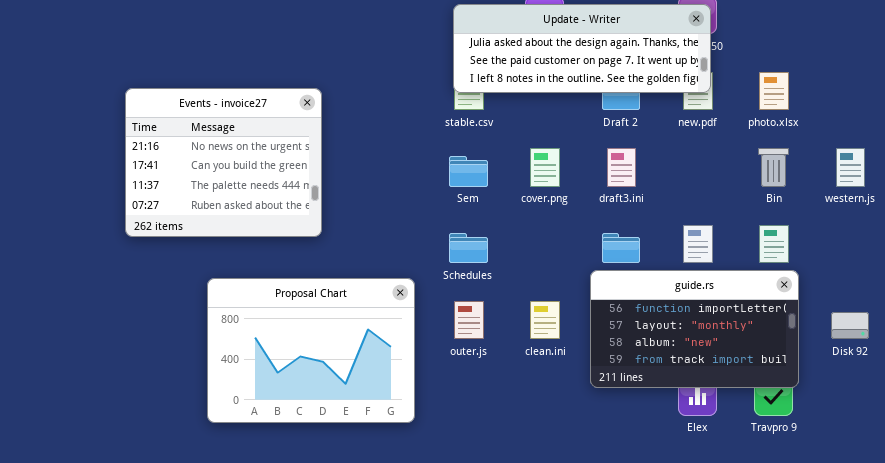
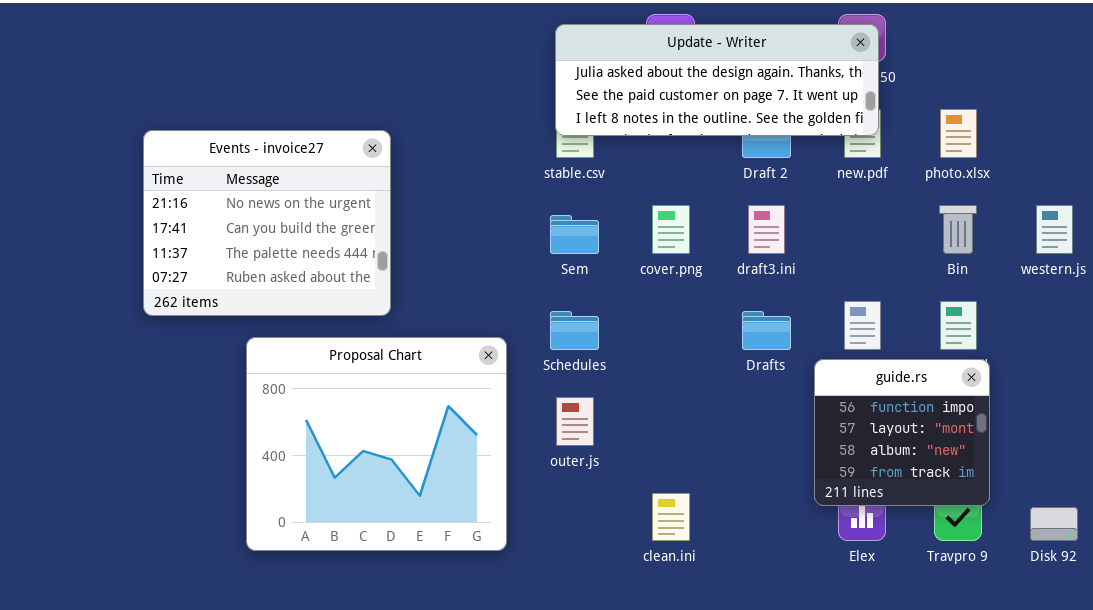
guide.rs: [590,270,799,388] -> [814,359,990,506], resized
Proposal Chart: [207,278,415,423] -> [246,337,507,551], resized
clean.ini: [530,301,560,339] -> [652,493,690,541], moved
Disk 92: [831,312,869,339] -> [1030,507,1078,541], moved

